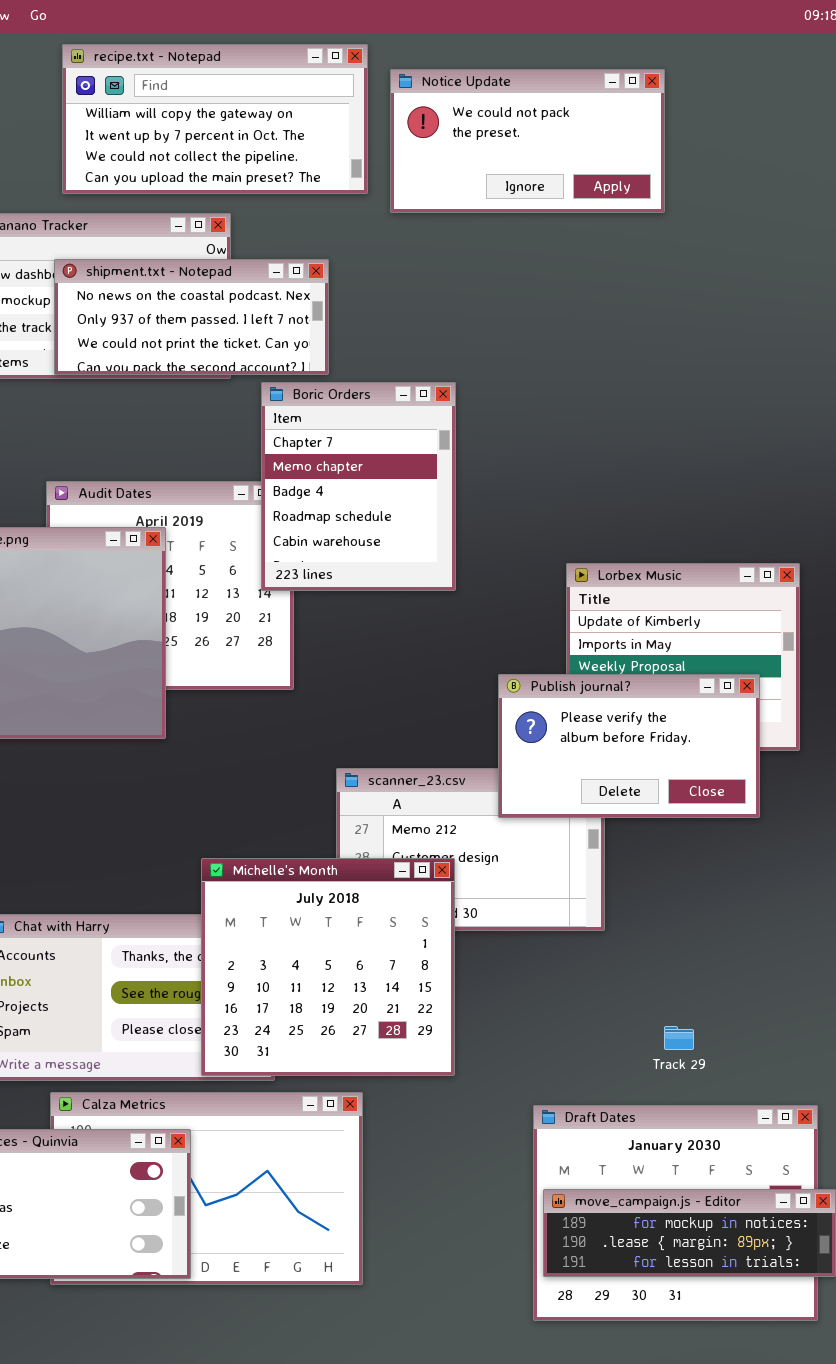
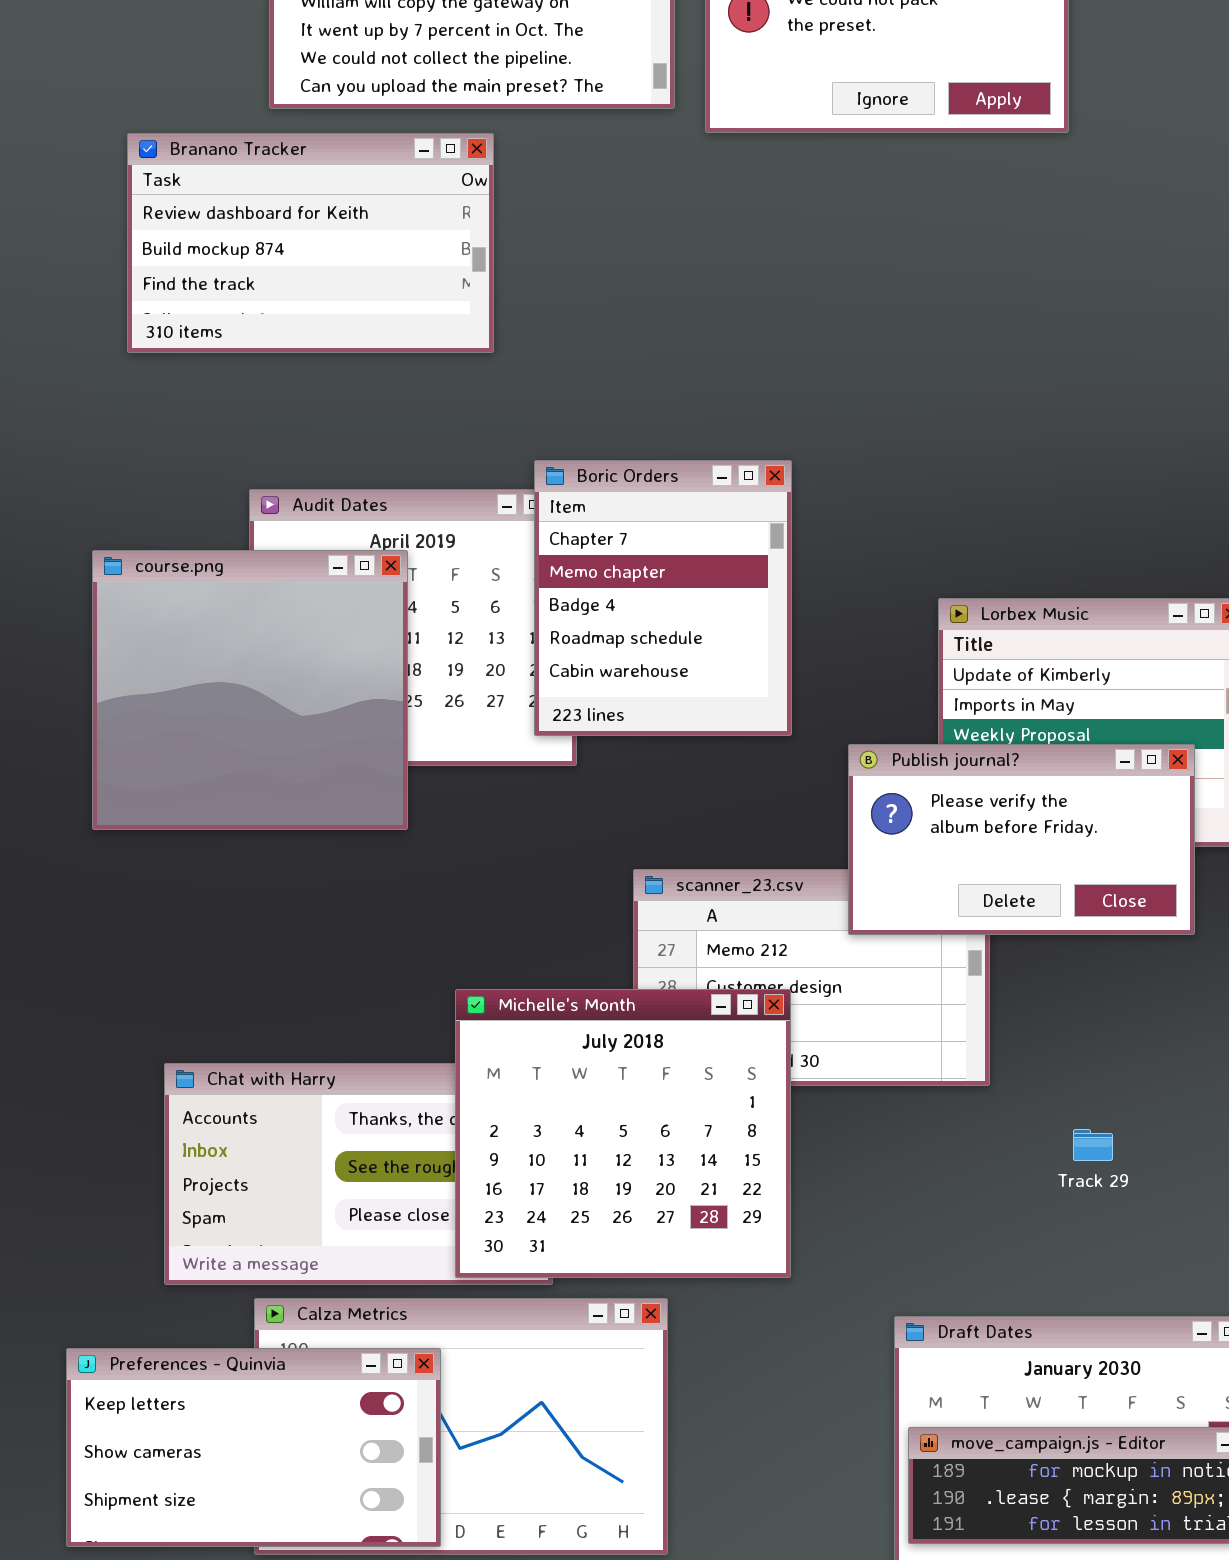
shipment.txt - Notepad: [54,259,329,375] -> none, closed
Boric Orders: [261,382,456,591] -> [534,460,792,736], moved
Track 29: [664,1026,694,1050] -> [1073,1129,1113,1161], moved

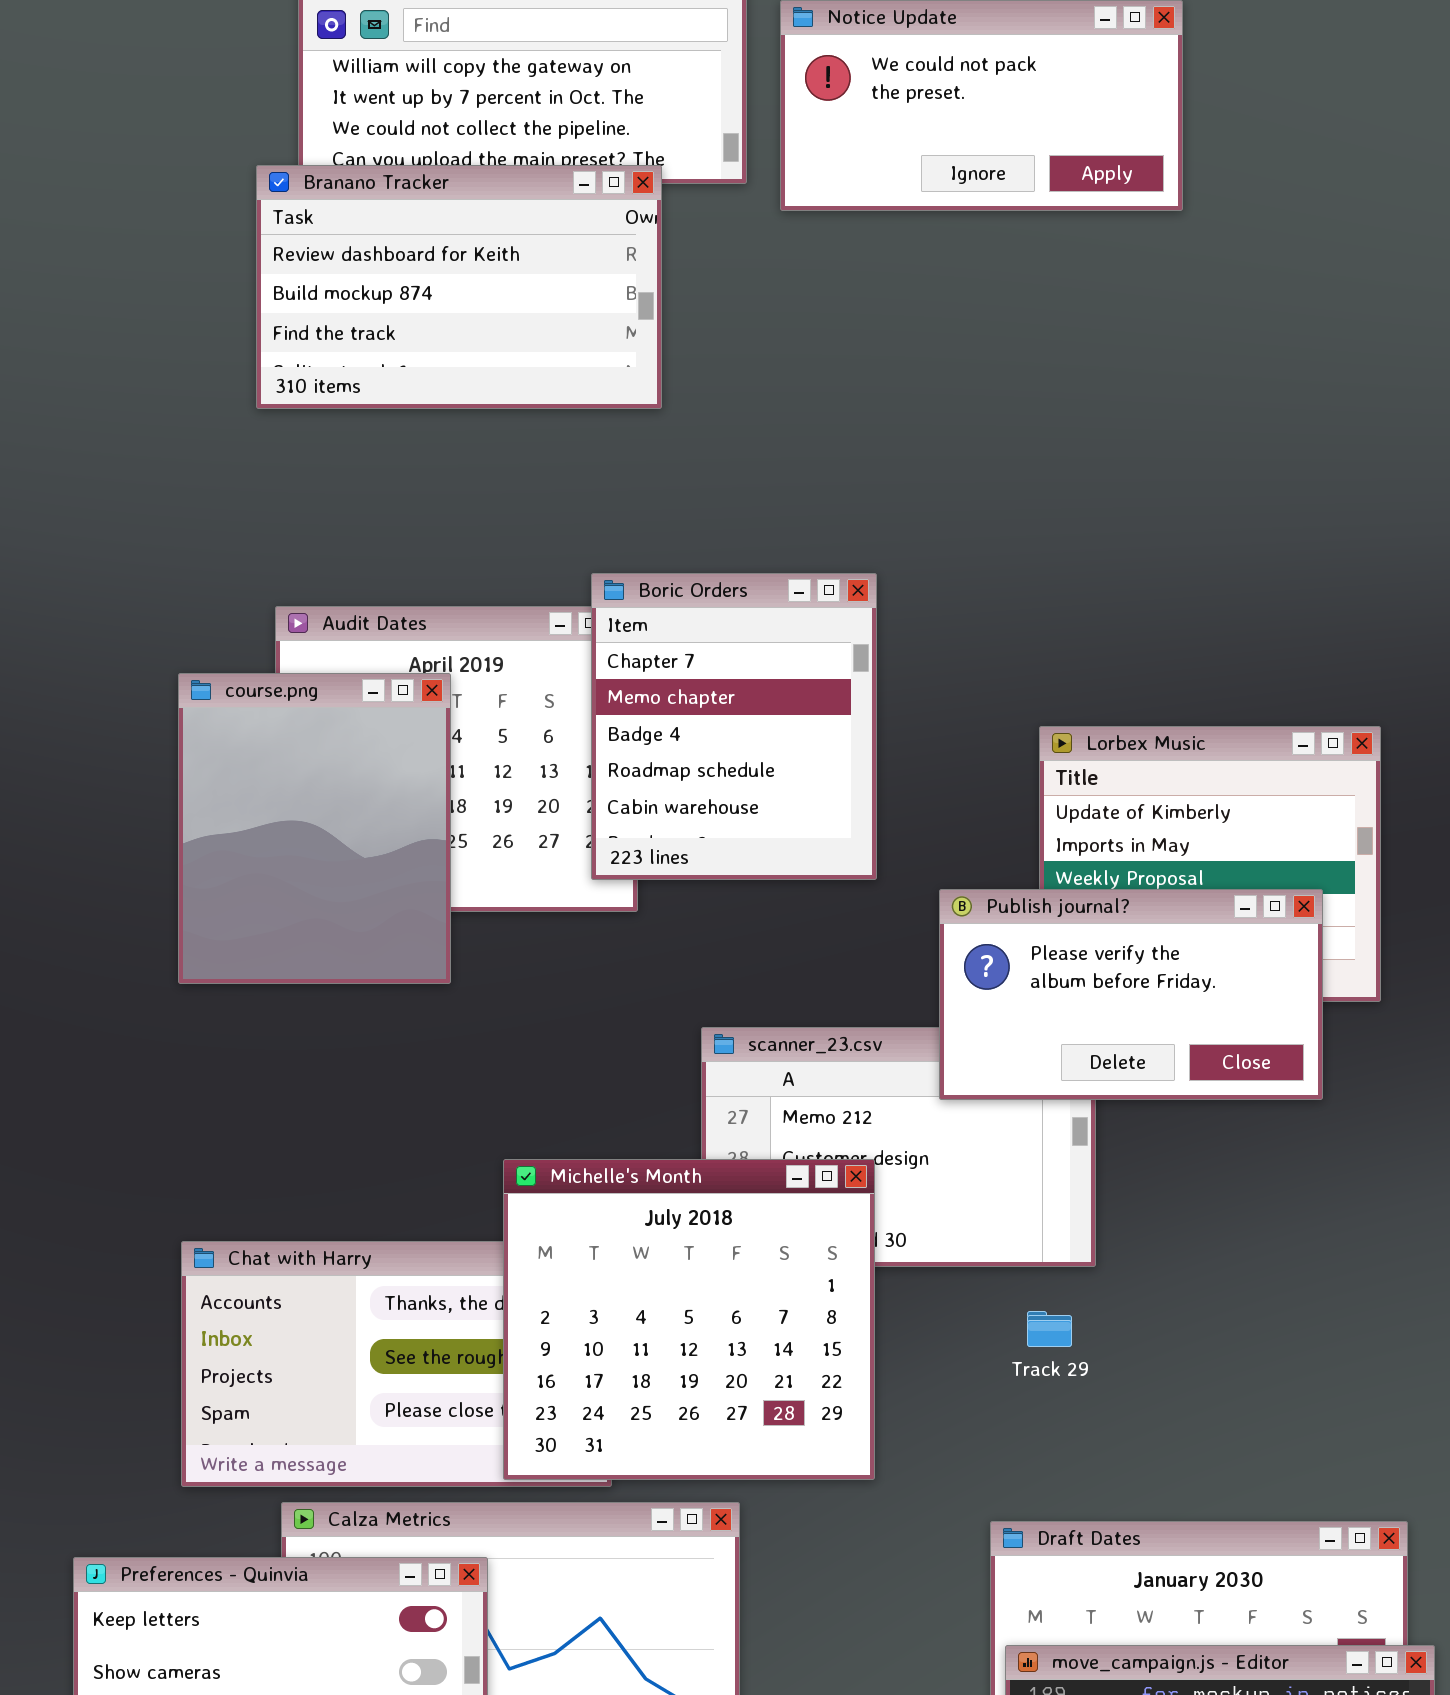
Branano Tracker: [127,133,494,353] -> [256,165,662,409], moved
course.png: [92,550,408,830] -> [178,673,451,984], resized
Track 29: [1073,1129,1113,1161] -> [1027,1311,1072,1347], moved

